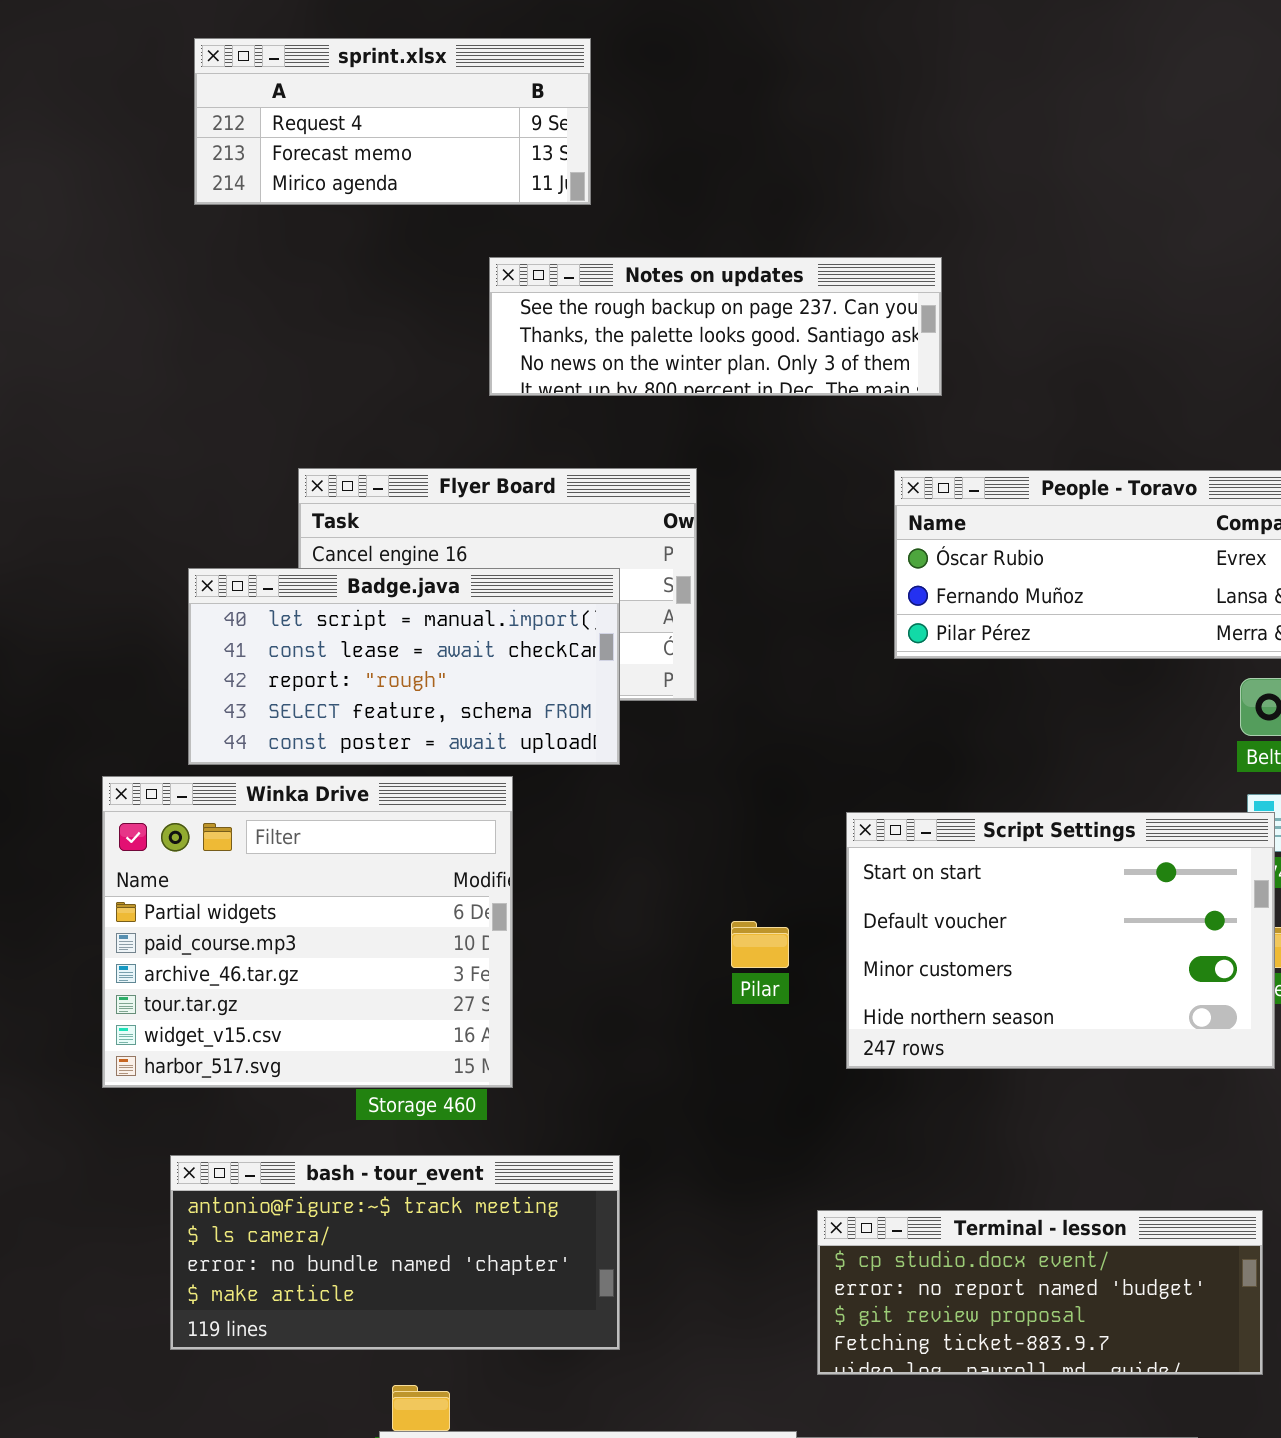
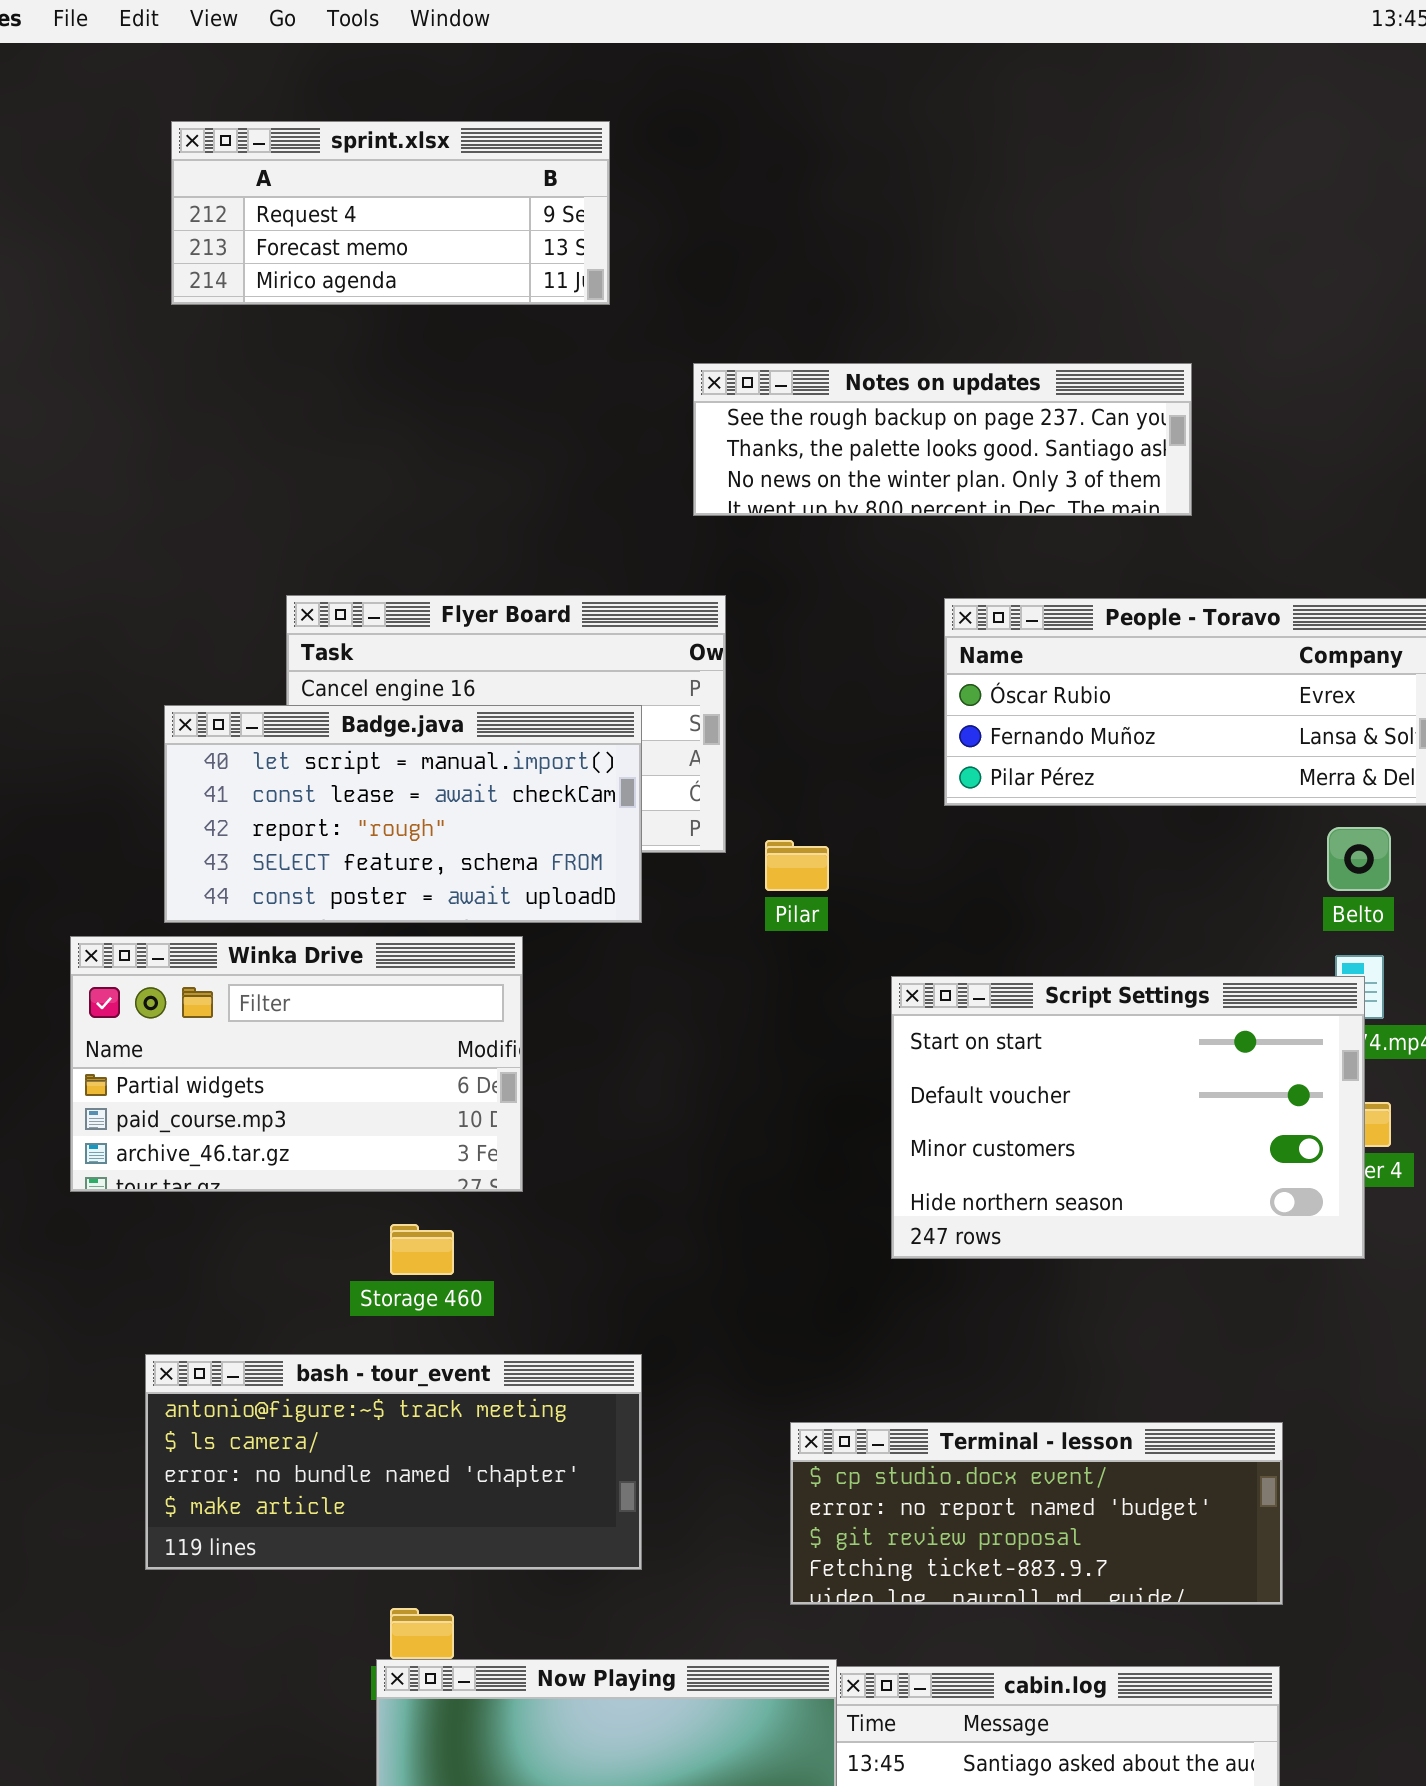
Notes on updates: [489,257,942,396] -> [693,363,1192,516], moved
Winka Drive: [102,776,513,1088] -> [70,936,523,1192], resized
Pilar: [731,921,789,968] -> [765,840,829,891], moved
Terminal - lesson: [817,1210,1263,1375] -> [790,1422,1283,1605], moved

